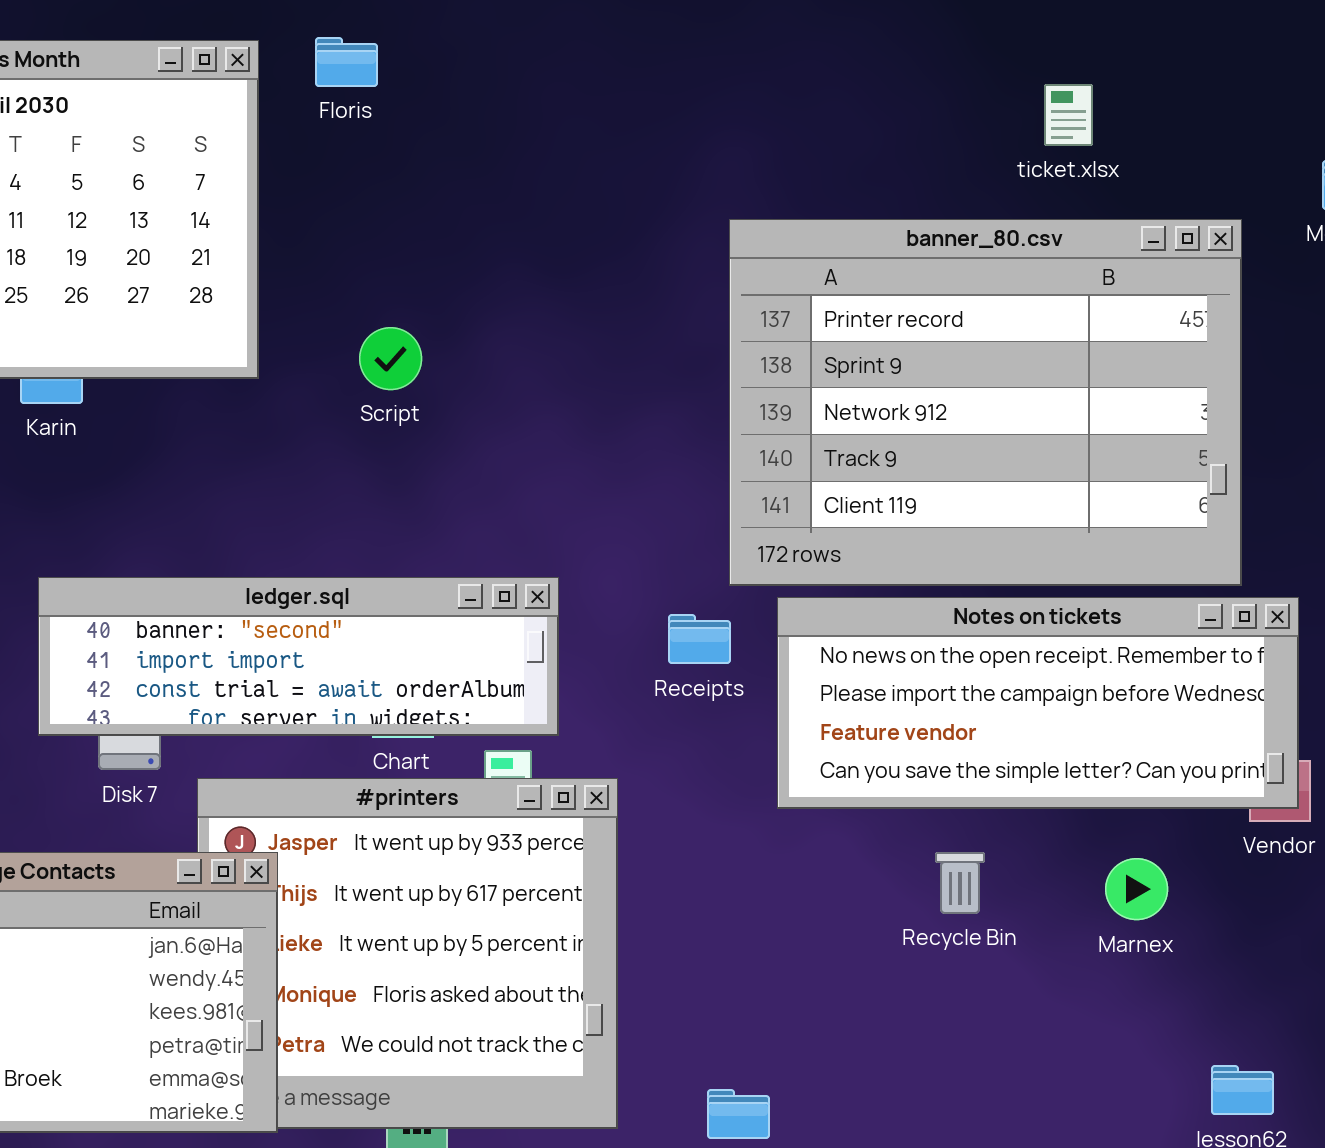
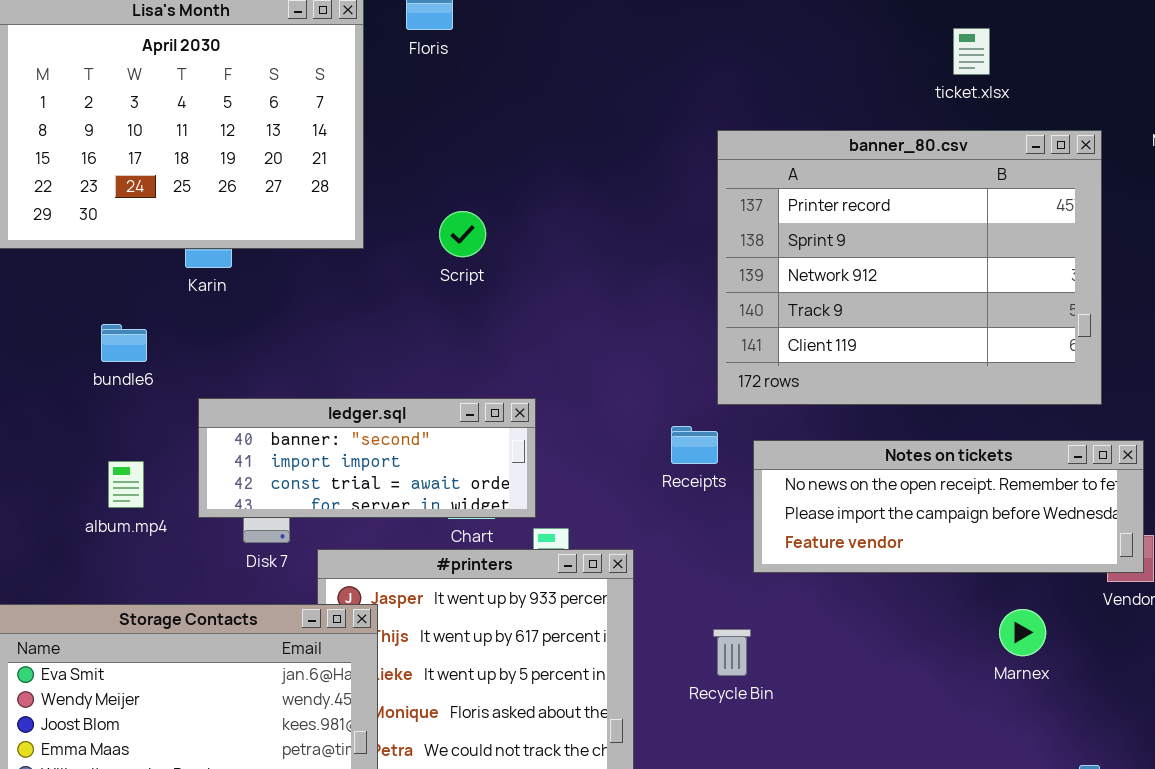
ledger.sql: [38,577,559,736] -> [198,398,536,518], resized
Notes on tickets: [777,597,1299,809] -> [753,440,1144,573], resized
Recycle Bin: [935,852,985,914] -> [713,629,751,676], moved

